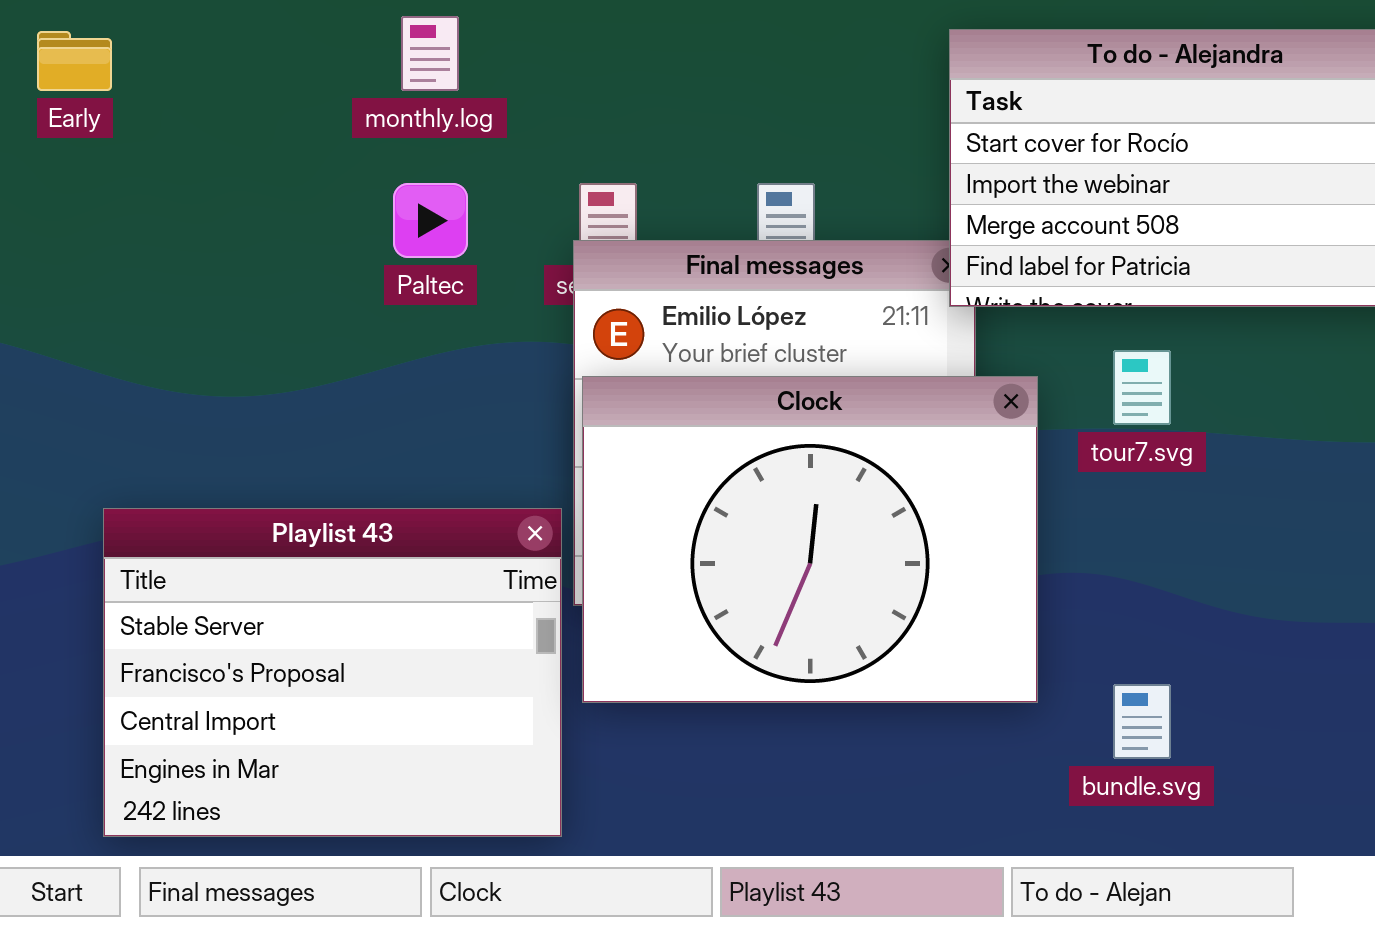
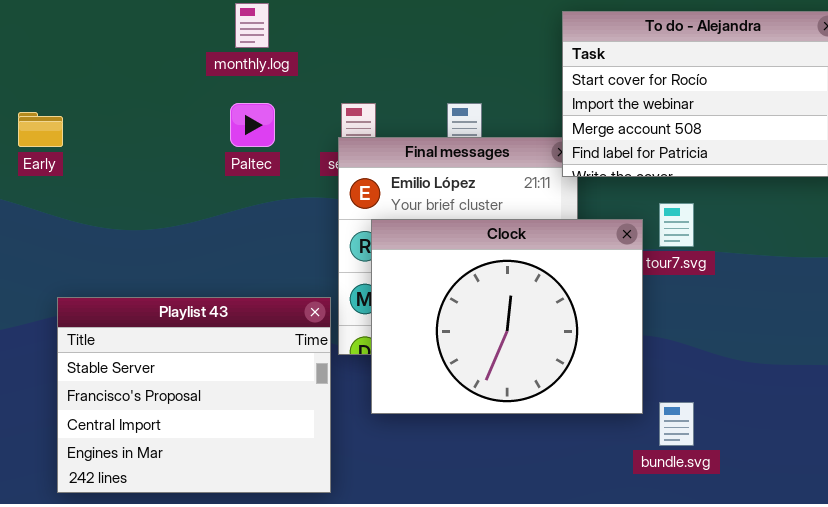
Early: [37,31,112,91] -> [18,112,63,147], moved
Clock: [582,376,1038,703] -> [371,219,643,414], moved

